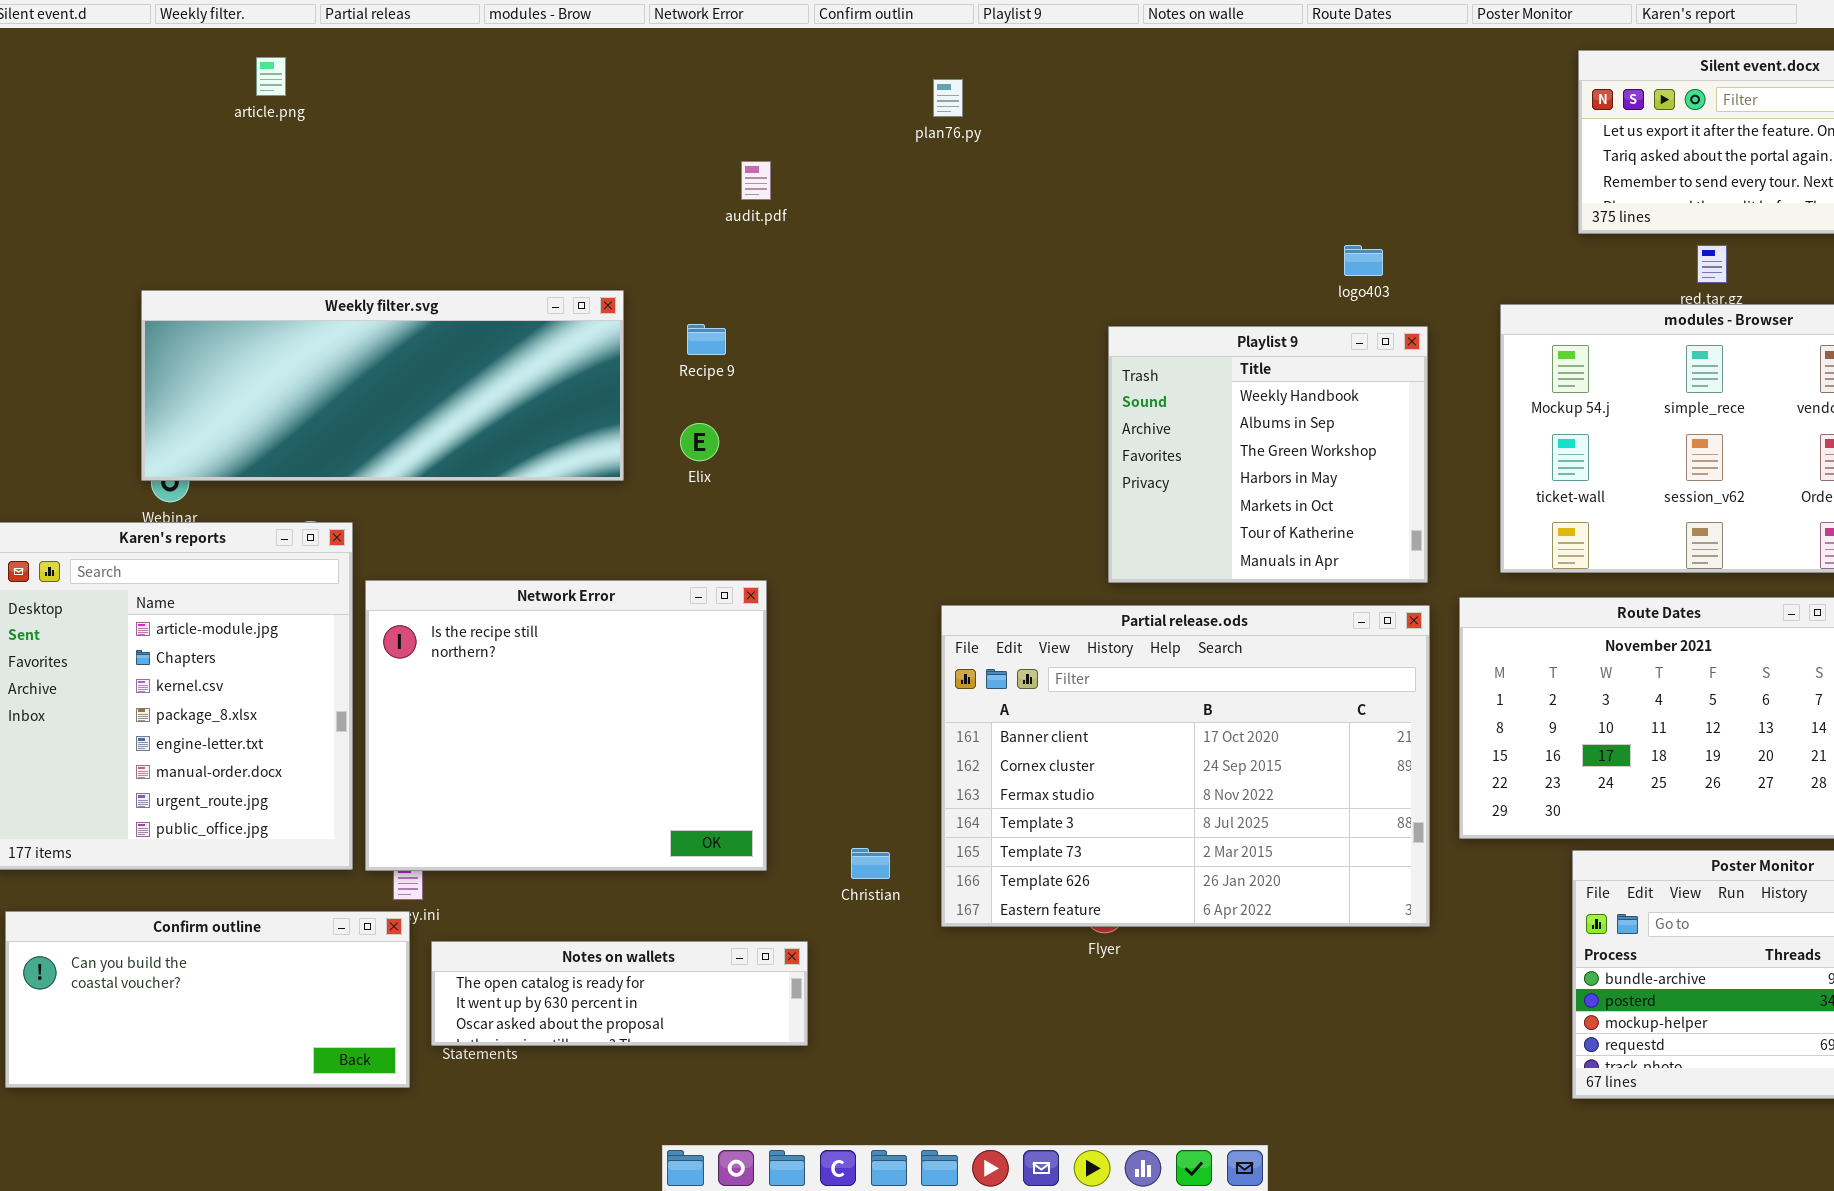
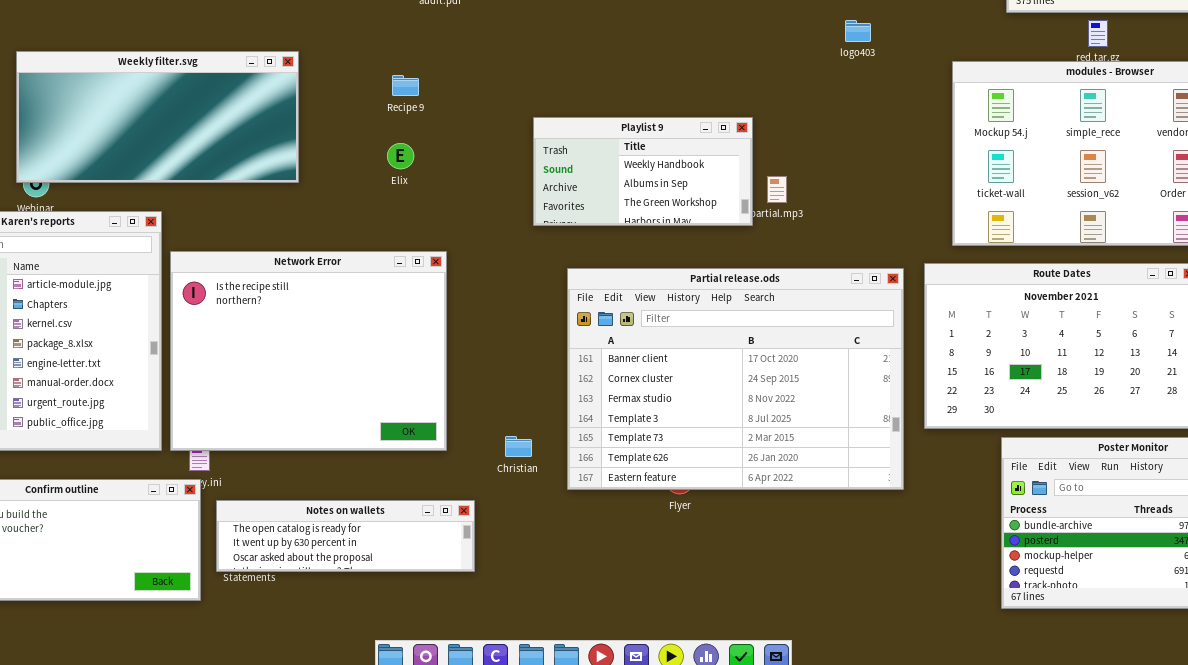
Weekly filter.svg: [141,290,624,481] -> [16,51,299,183], resized
Playlist 9: [1108,326,1428,583] -> [533,117,753,226], moved, resized

